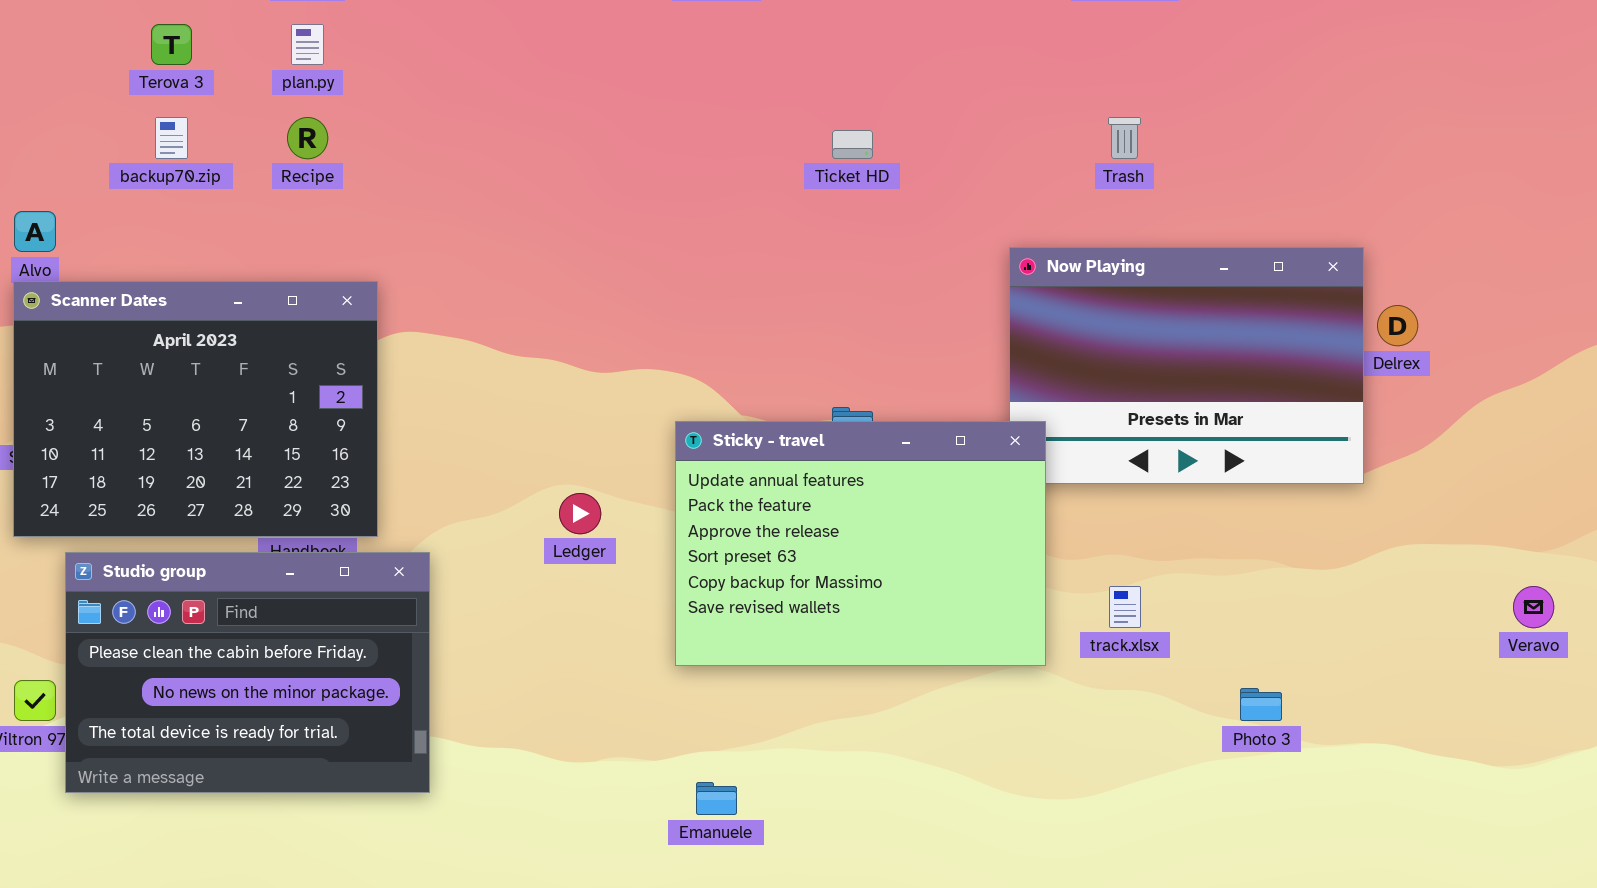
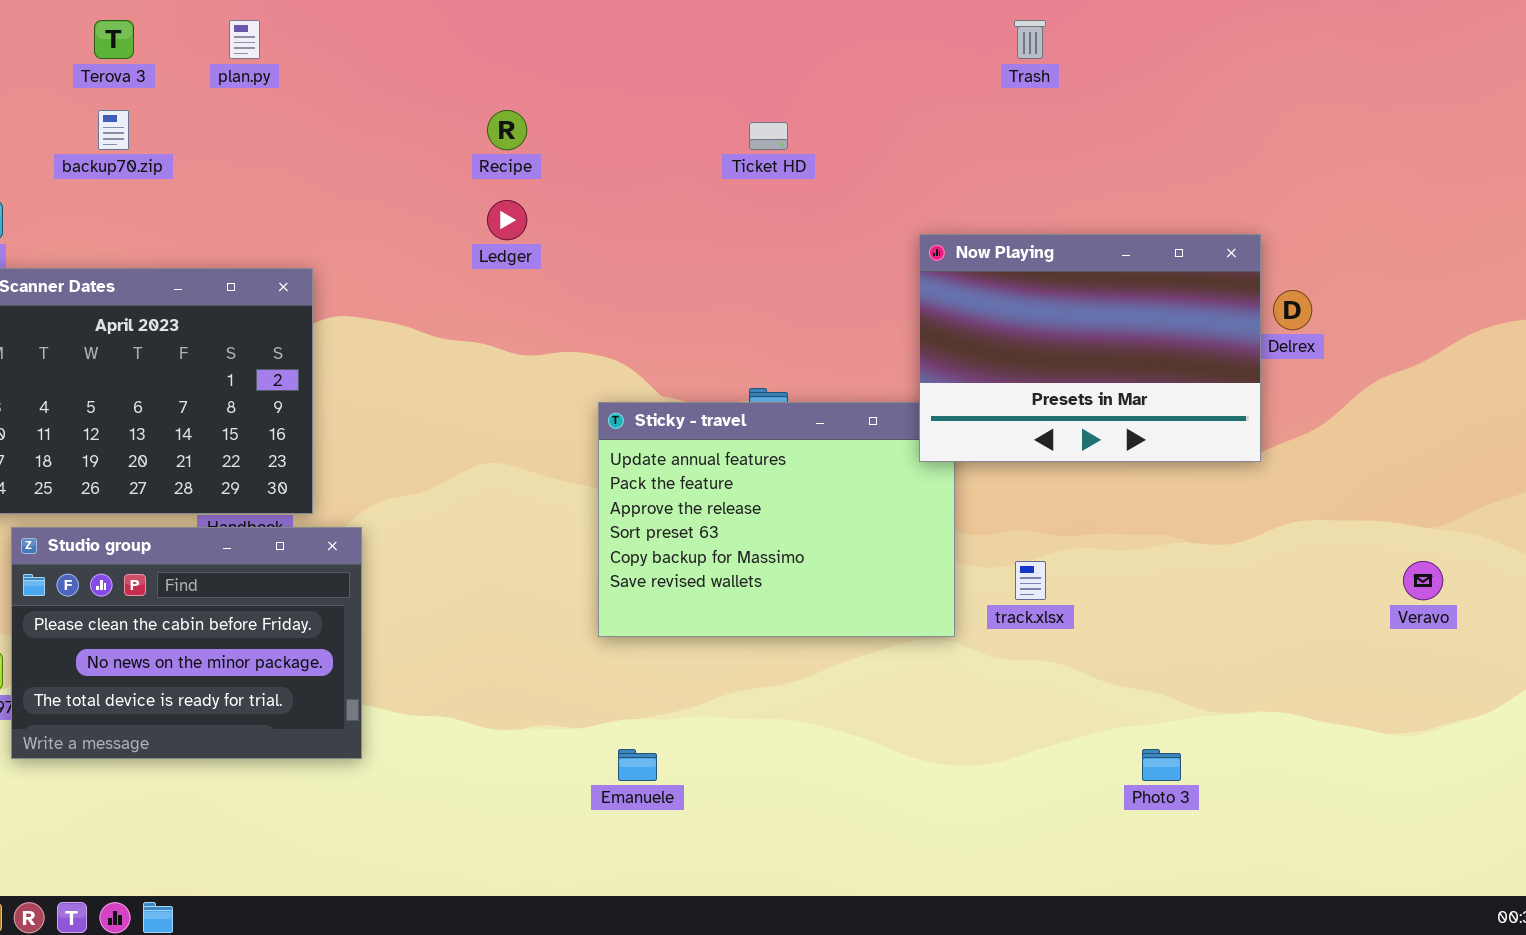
Recipe: [287,117,328,159] -> [487,110,527,150], moved
Trash: [1108,117,1141,159] -> [1014,20,1046,59], moved
Now Playing: [1009,247,1364,484] -> [919,234,1261,462], raised
Ledger: [559,493,601,534] -> [487,200,527,240], moved
Photo 3: [1240,688,1282,721] -> [1142,749,1181,781], moved

